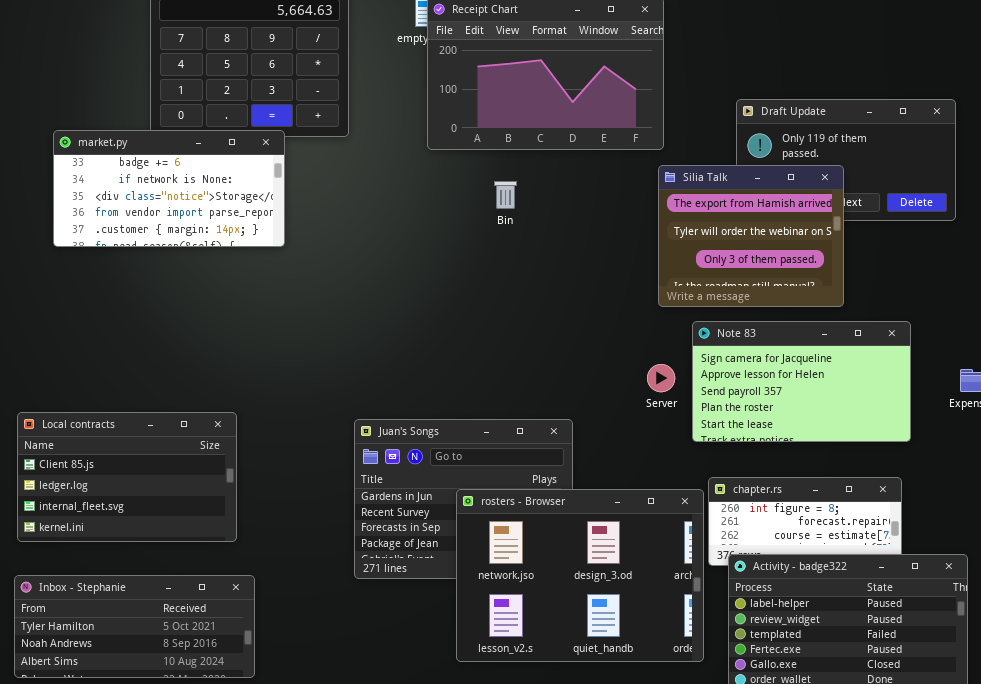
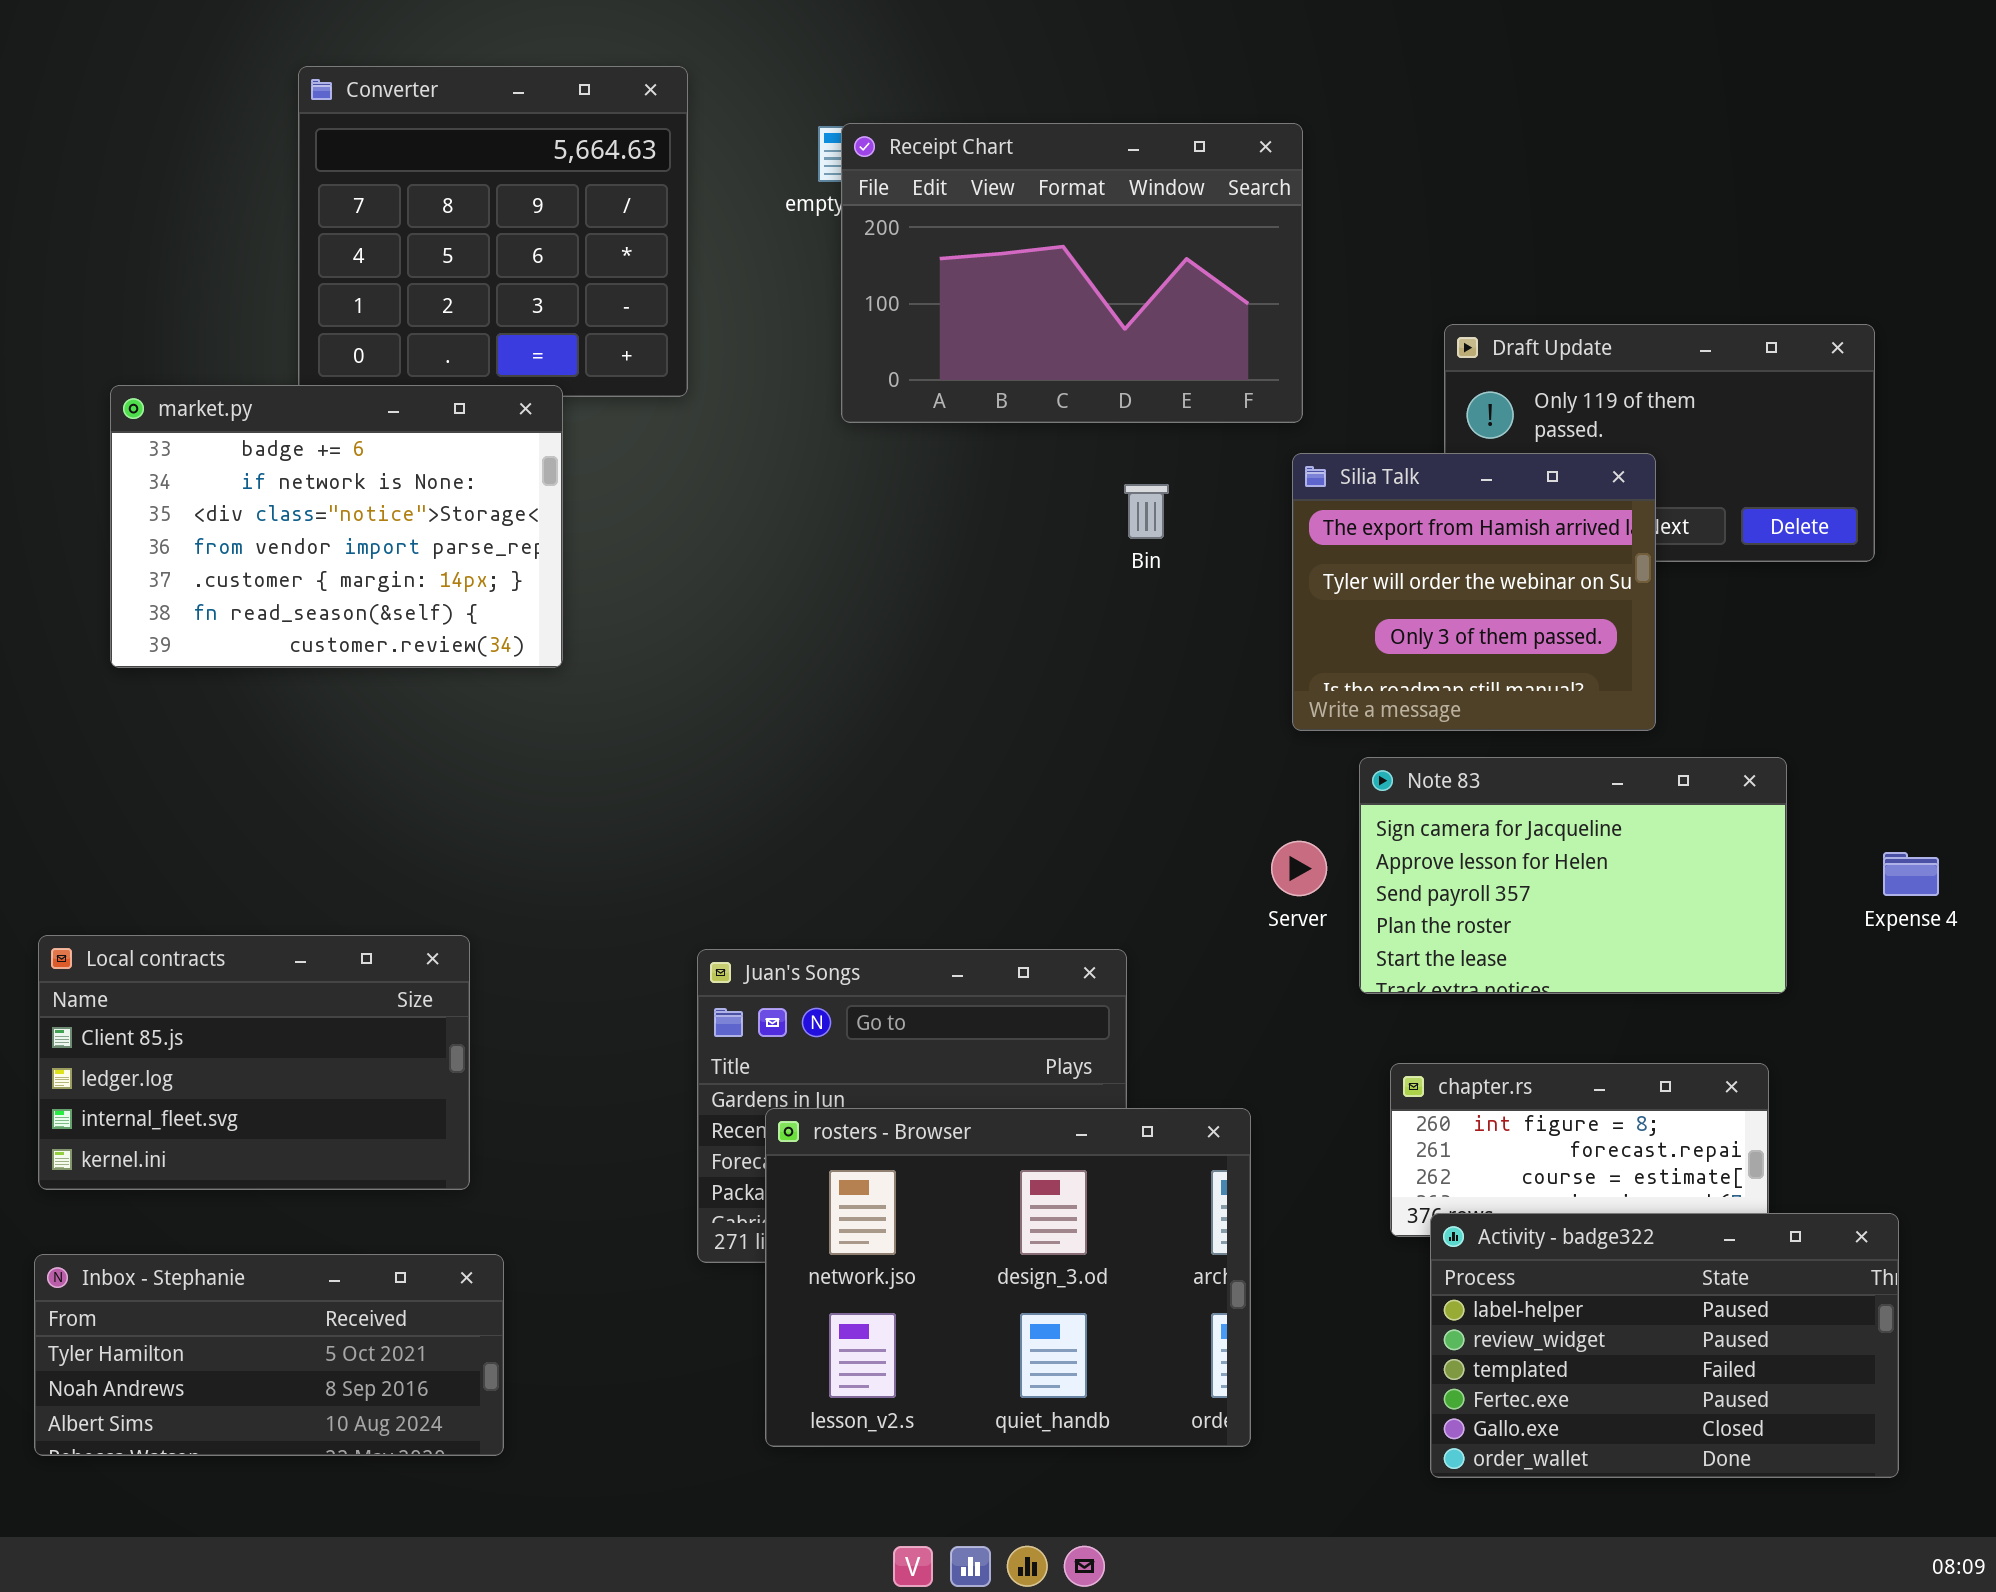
market.py: [53,130,285,247] -> [110,385,563,668], resized
Bin: [494,181,517,209] -> [1124,484,1169,539], moved
rosters - Browser: [456,489,704,662] -> [765,1108,1251,1447], moved

